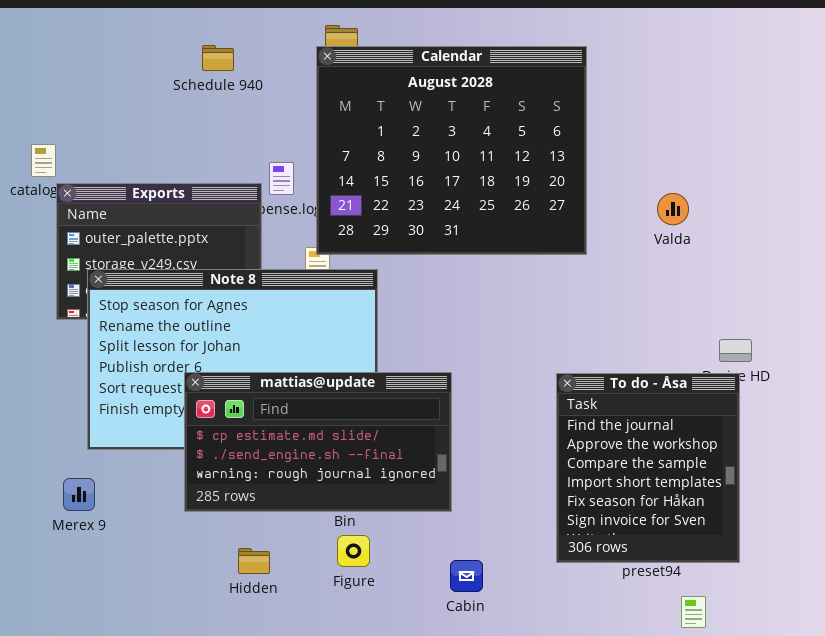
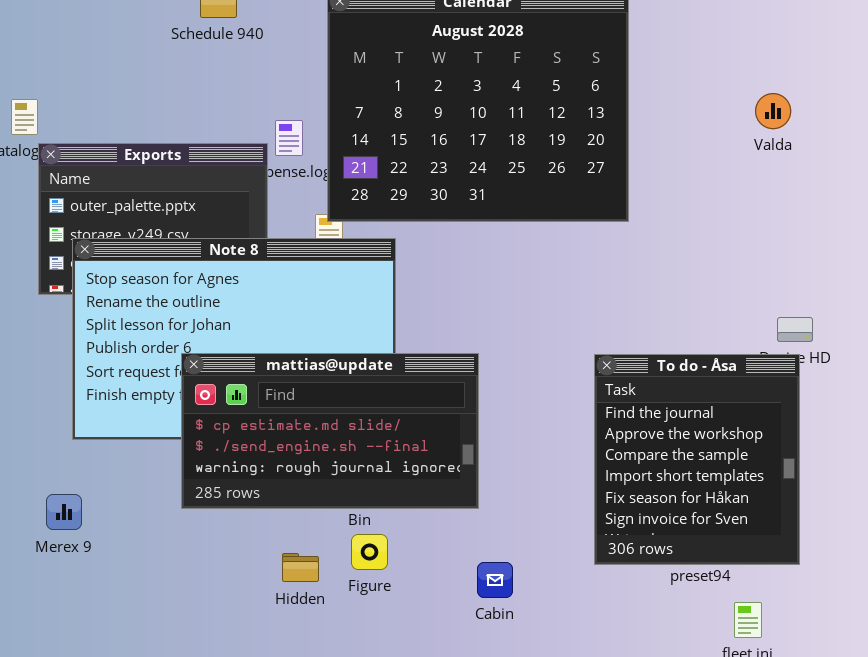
Valda: [657,193,689,225] -> [755,93,791,129], moved
Merex 9: [63,478,95,511] -> [46,494,82,530], moved
Hidden: [238,548,270,574] -> [282,553,319,582], moved

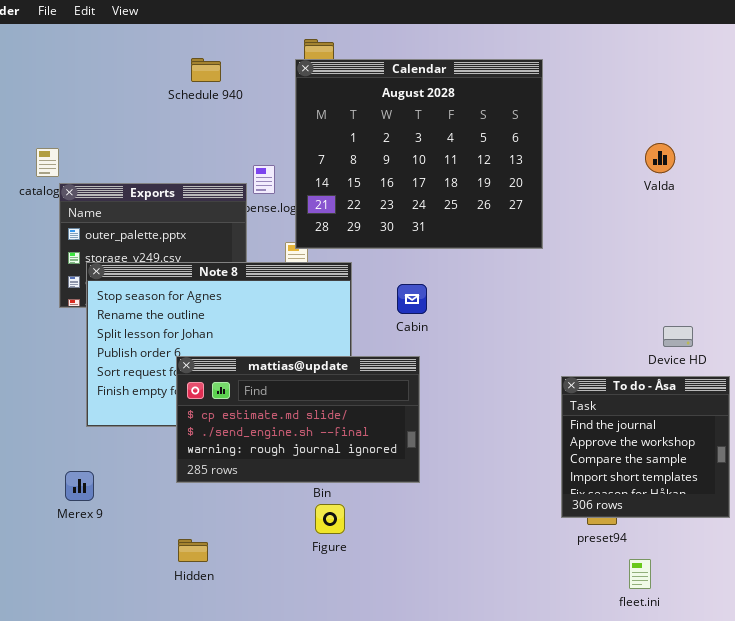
To do - Åsa: [594,354,800,565] -> [561,376,730,518], moved, resized
Hidden: [282,553,319,582] -> [178,539,208,562], moved
Cabin: [477,562,513,598] -> [397,284,427,314], moved

